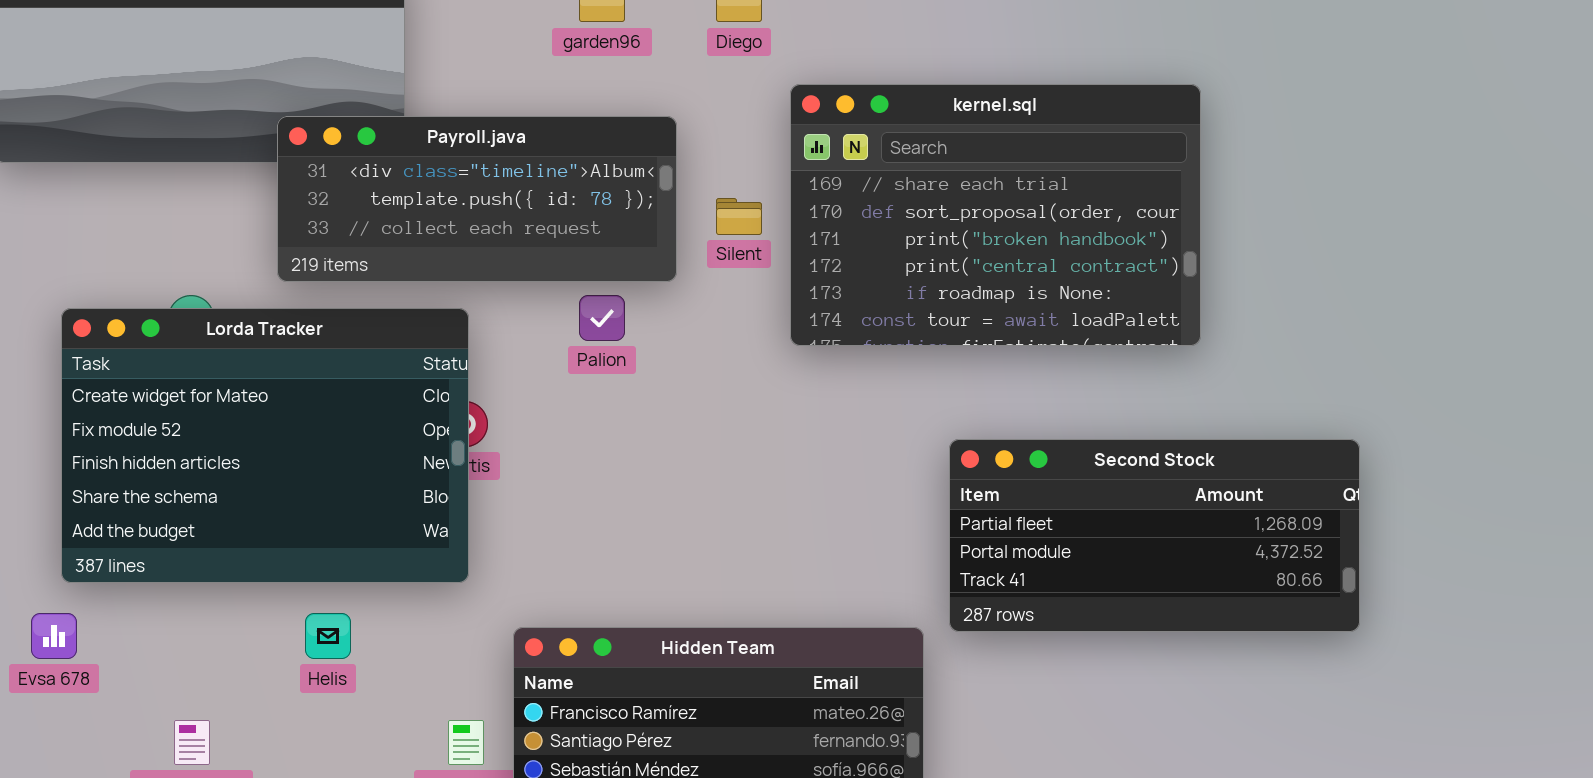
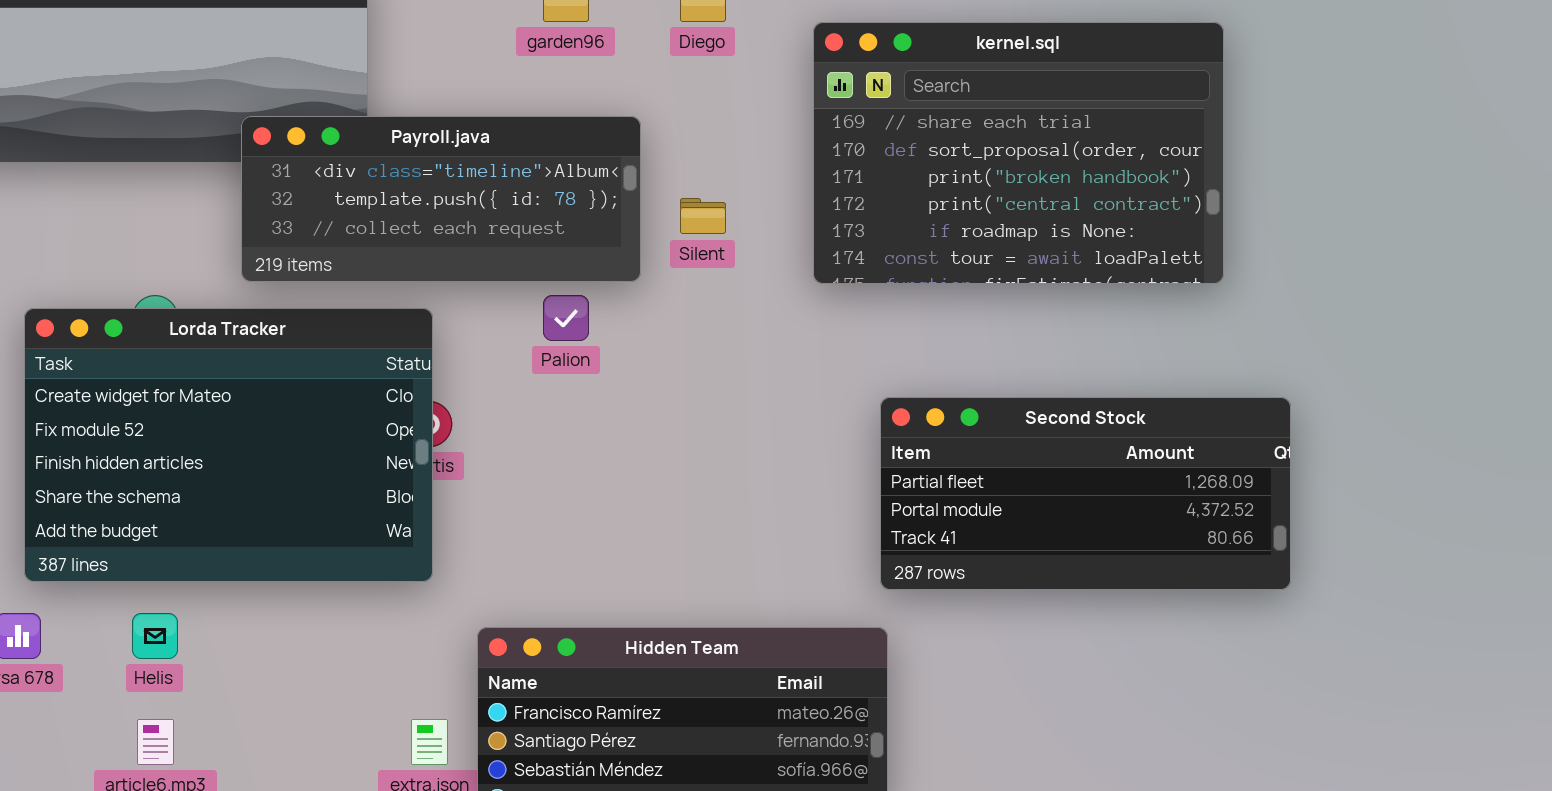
kernel.sql: [790,84,1201,346] -> [813,22,1224,284], moved
Second Stock: [949,439,1360,632] -> [880,397,1291,590], moved
Helis: [305,613,351,659] -> [132,613,178,659], moved

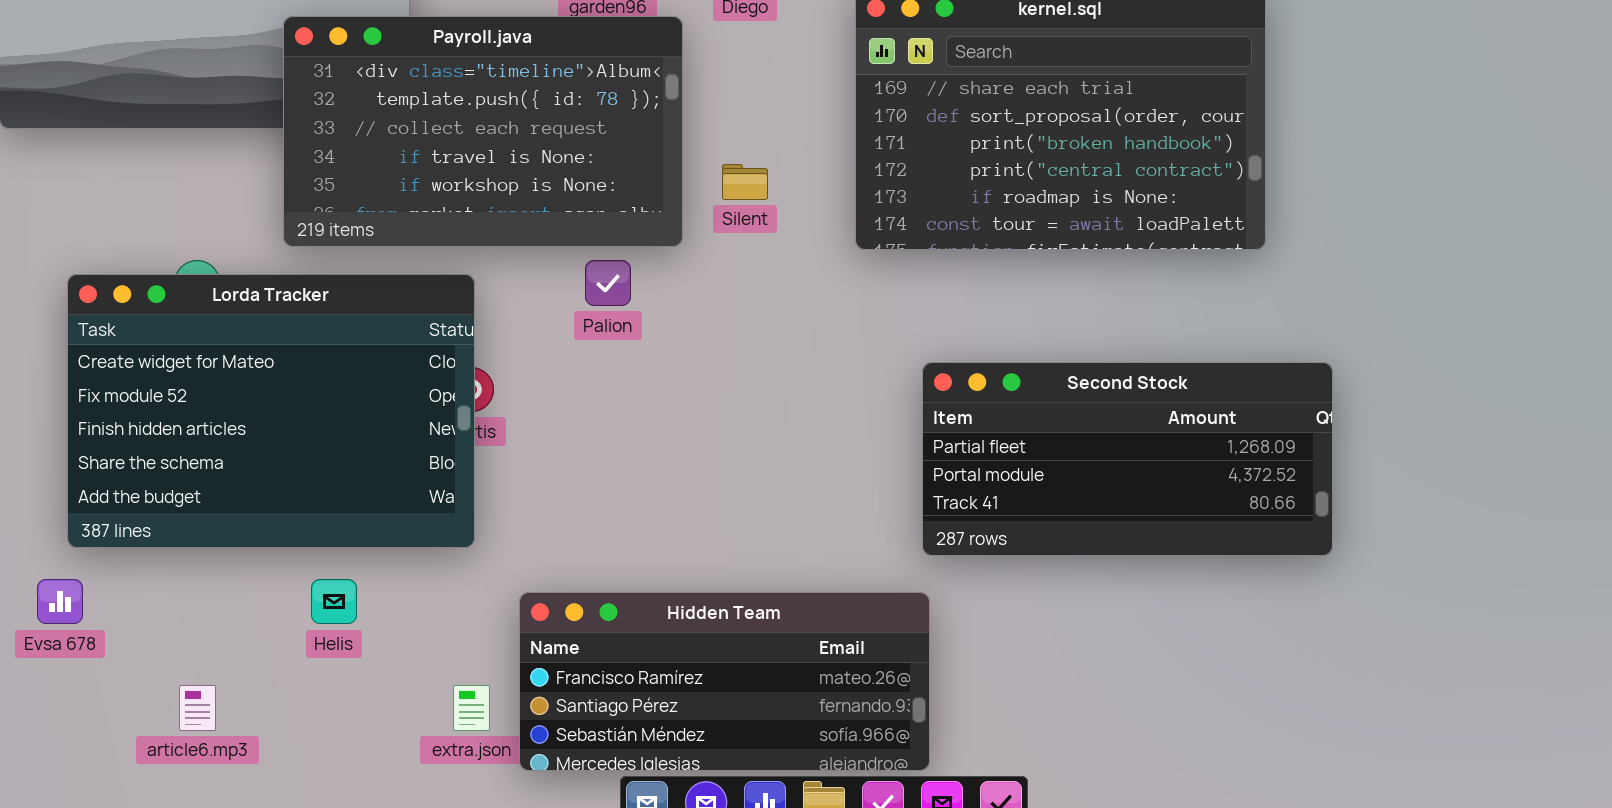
Payroll.java: [241,116,641,282] -> [283,16,683,247], resized
Helis: [132,613,178,659] -> [311,579,357,624], moved

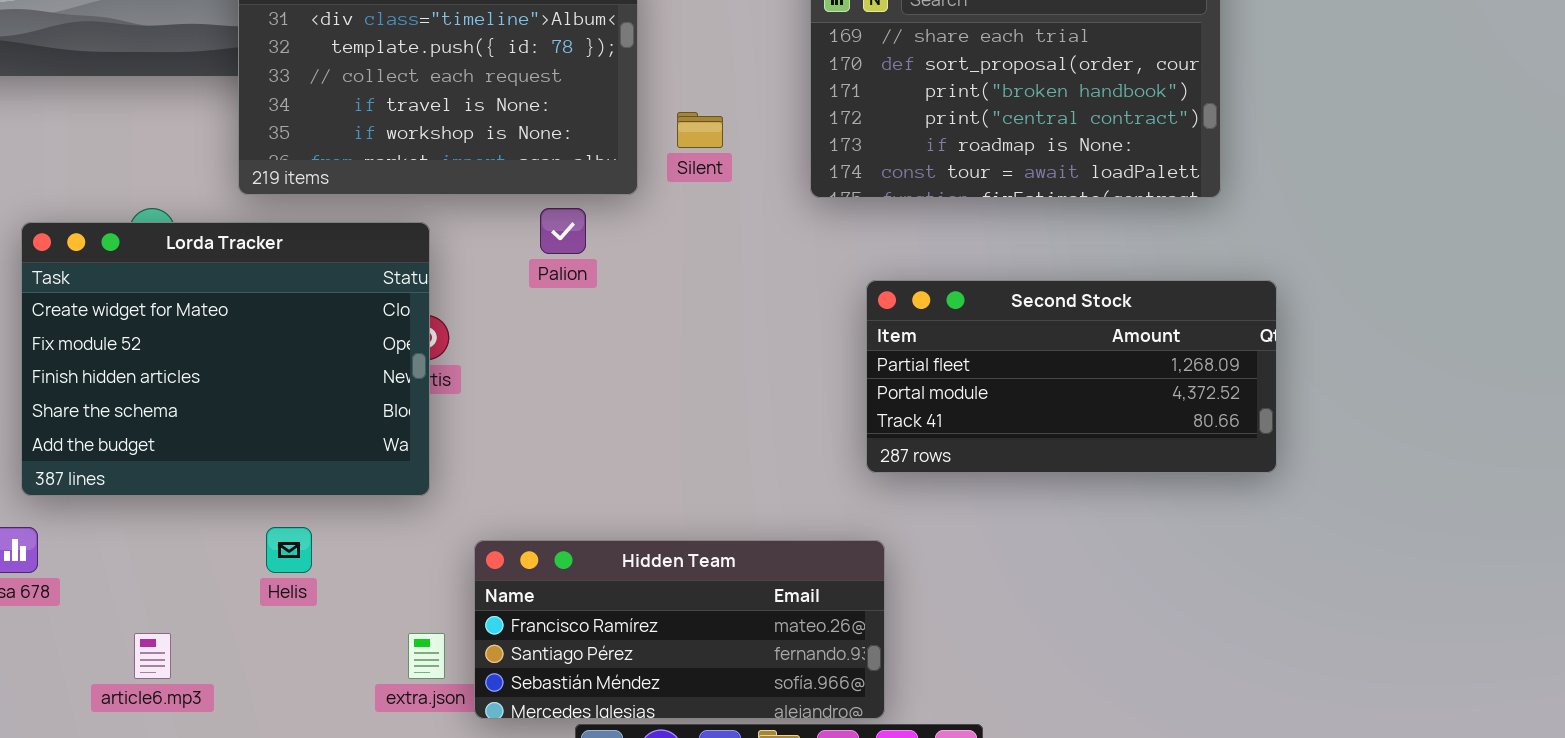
Second Stock: [922,362,1333,556] -> [866,280,1277,473], moved

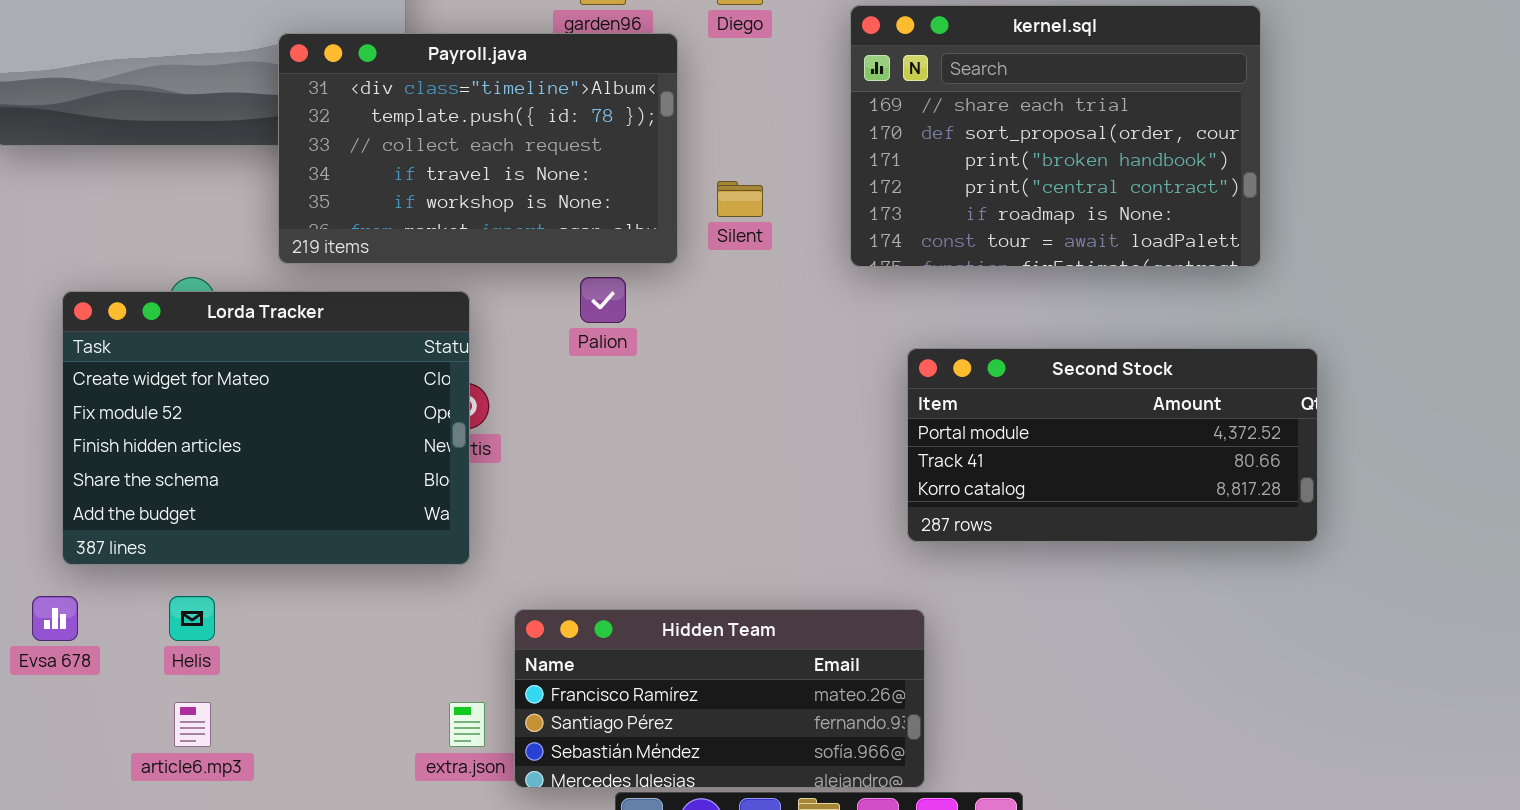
Second Stock: [866,280,1277,473] -> [907,348,1318,542], scrolled down 1 row
Helis: [266,527,312,573] -> [169,596,215,641], moved

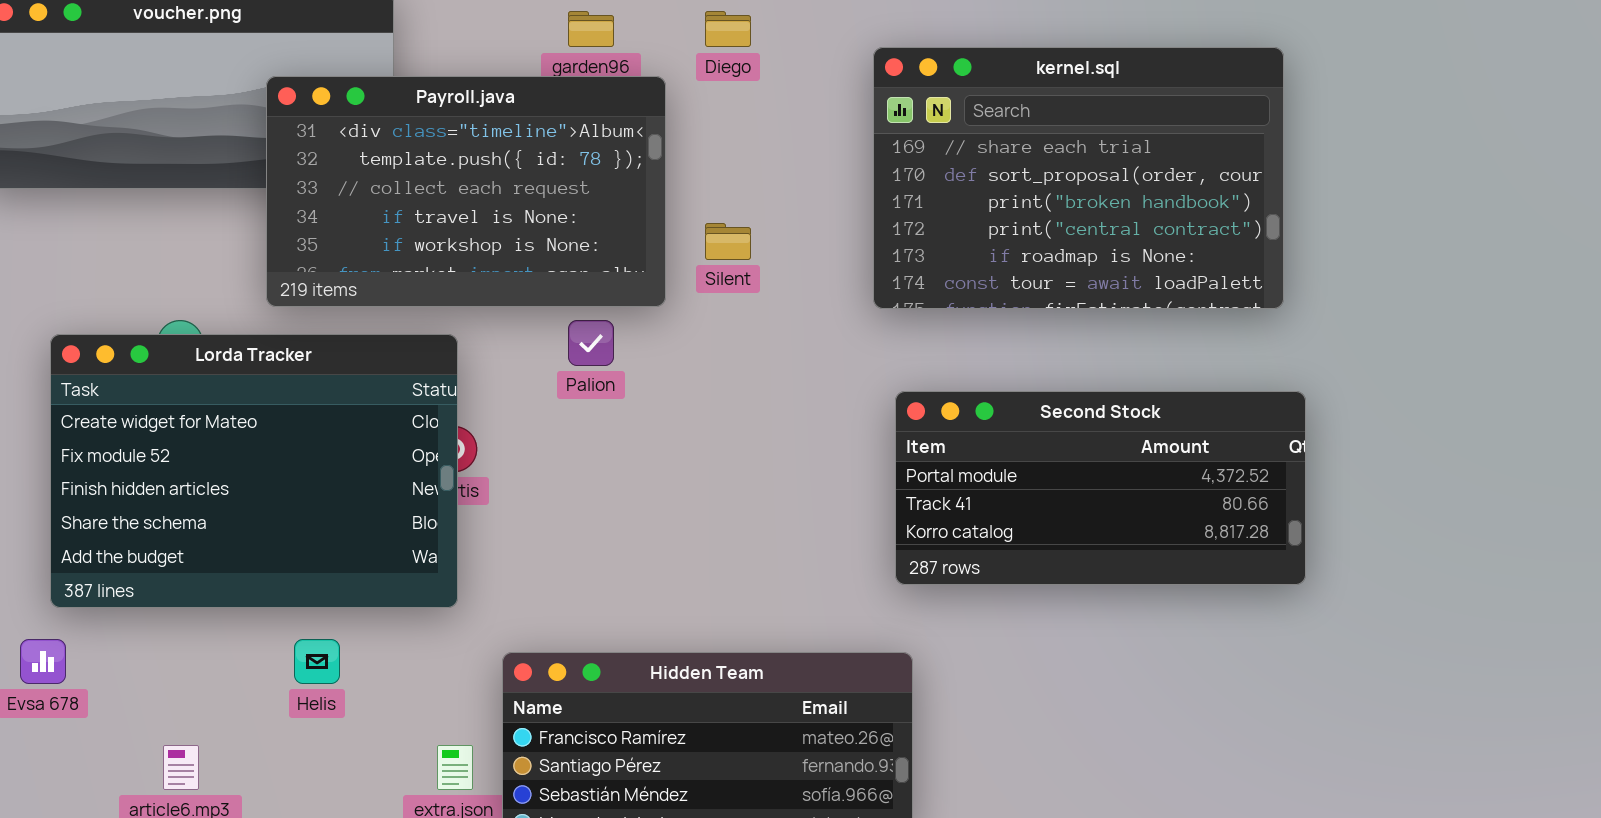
kernel.sql: [850,5,1261,267] -> [873,47,1284,309], moved
Helis: [169,596,215,641] -> [294,639,340,684], moved

